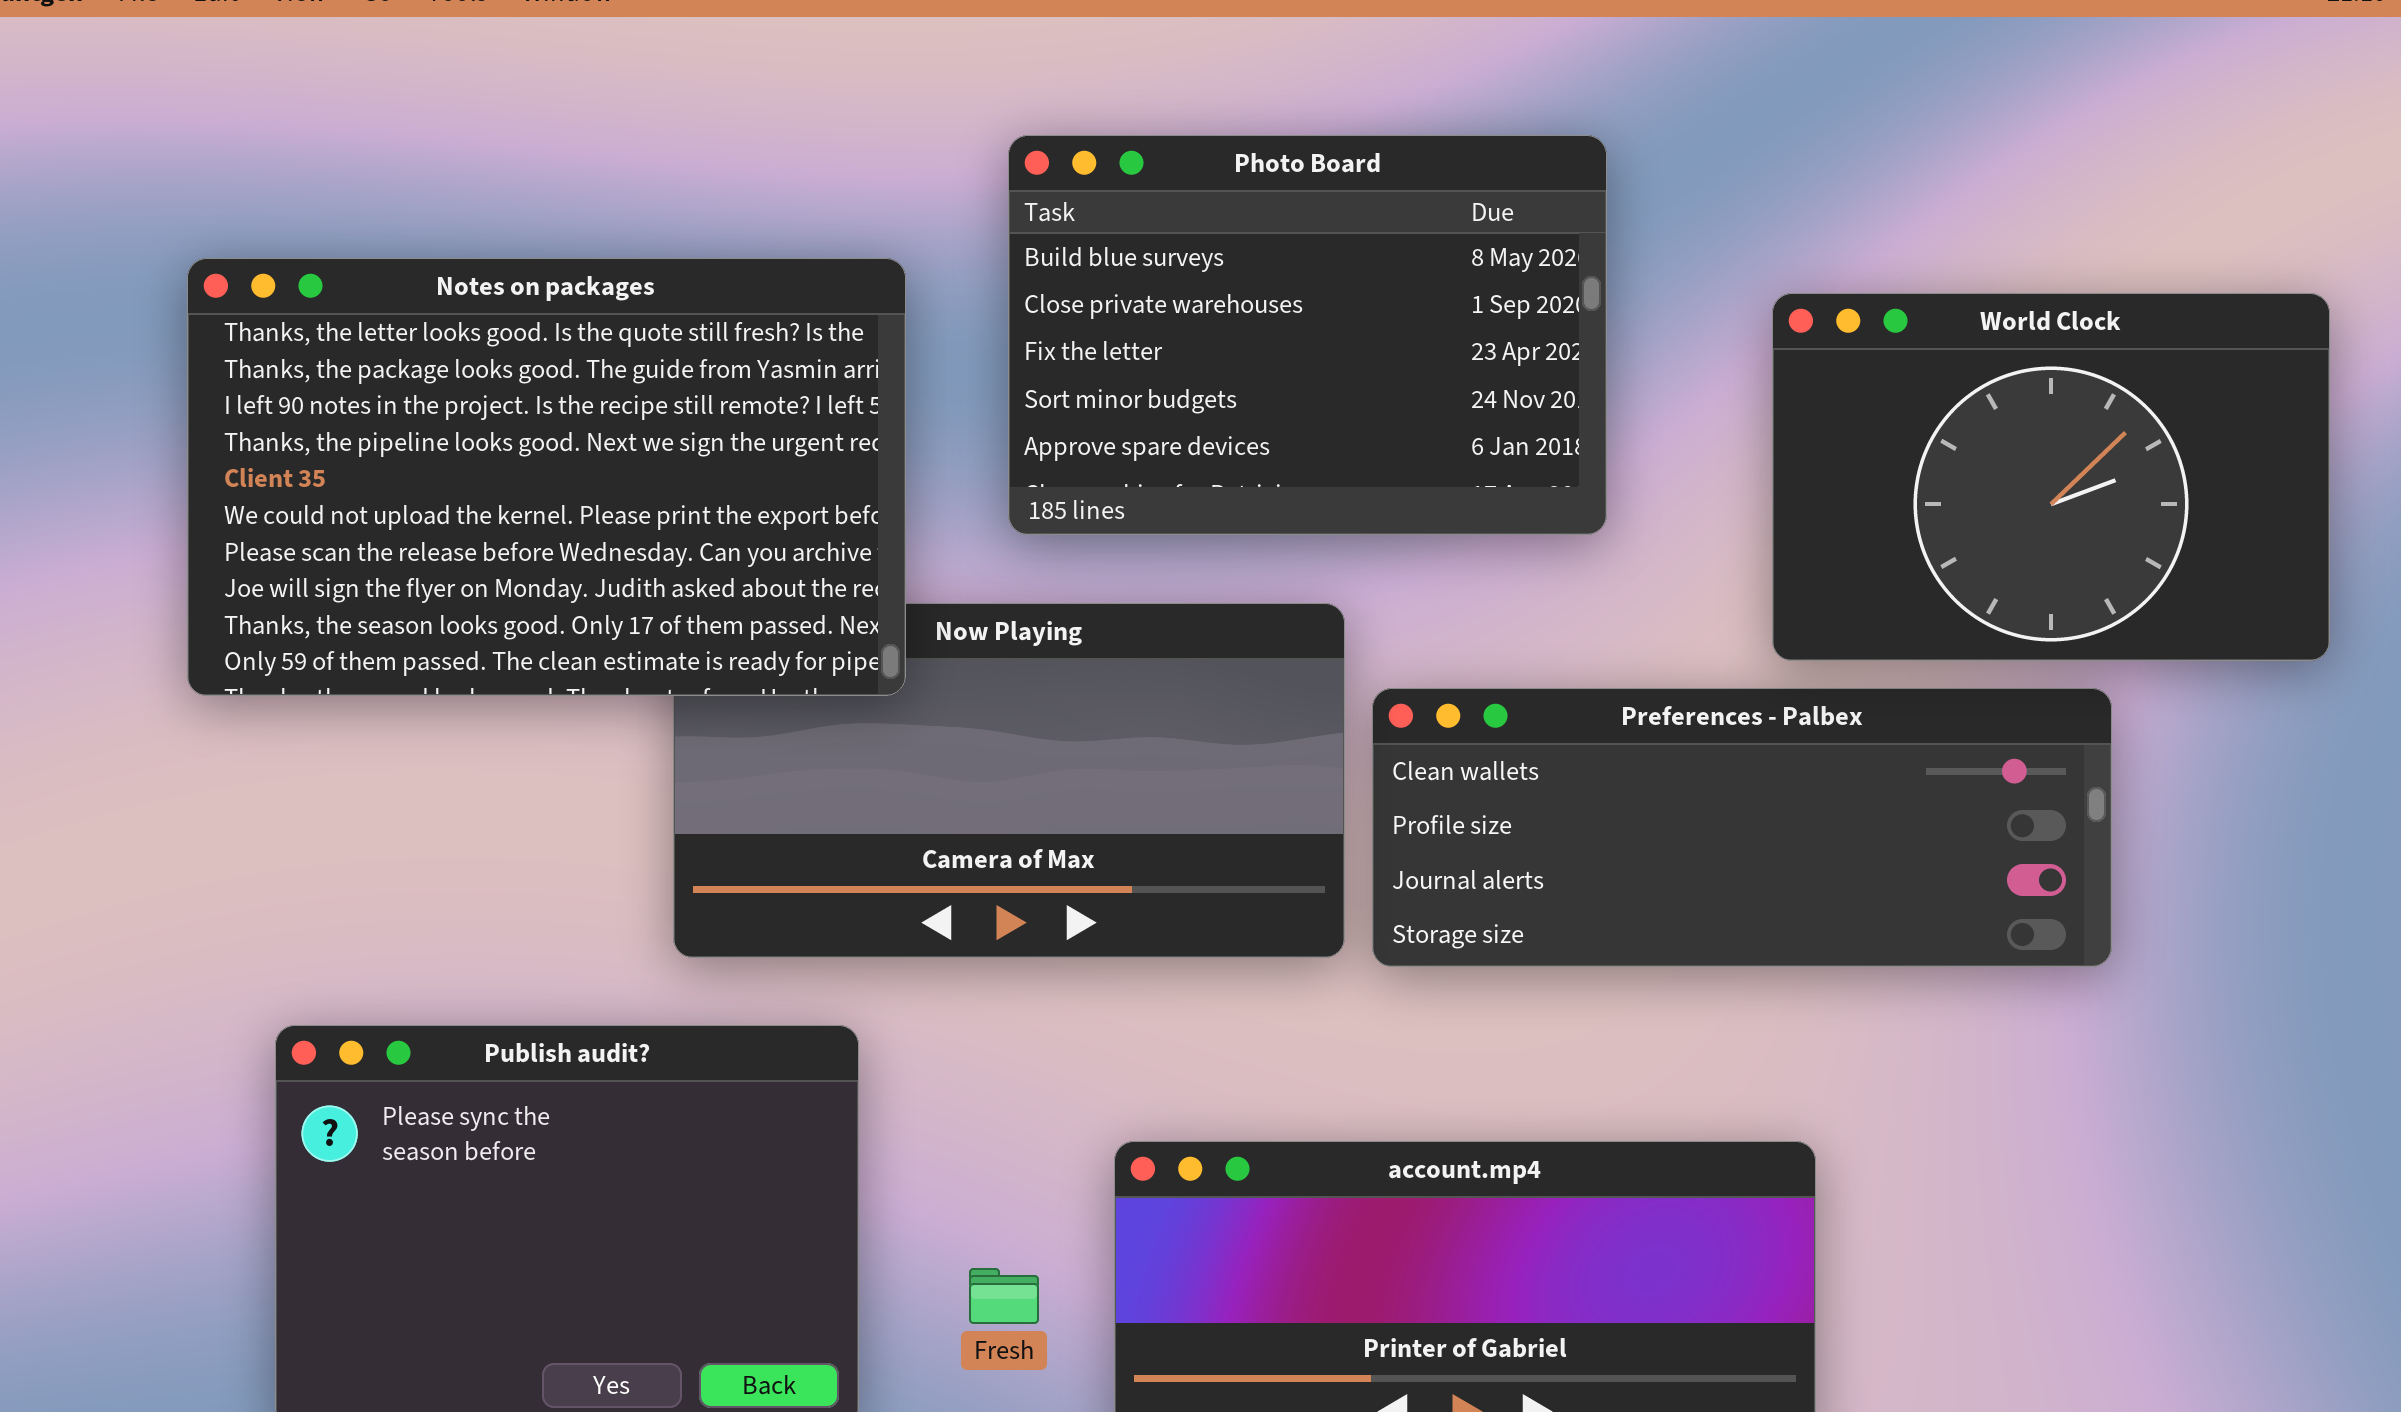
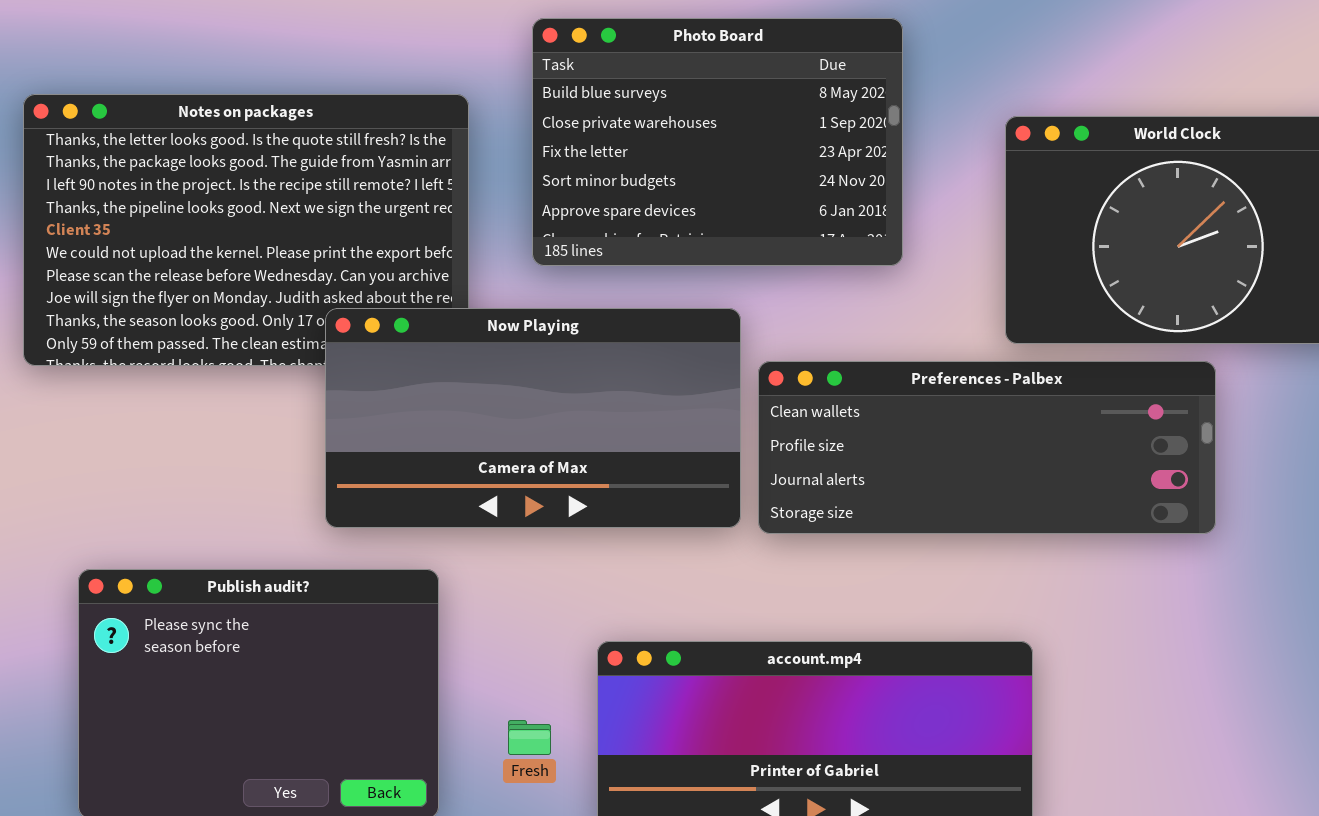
Now Playing: [673,603,1345,958] -> [325,308,741,528], raised

